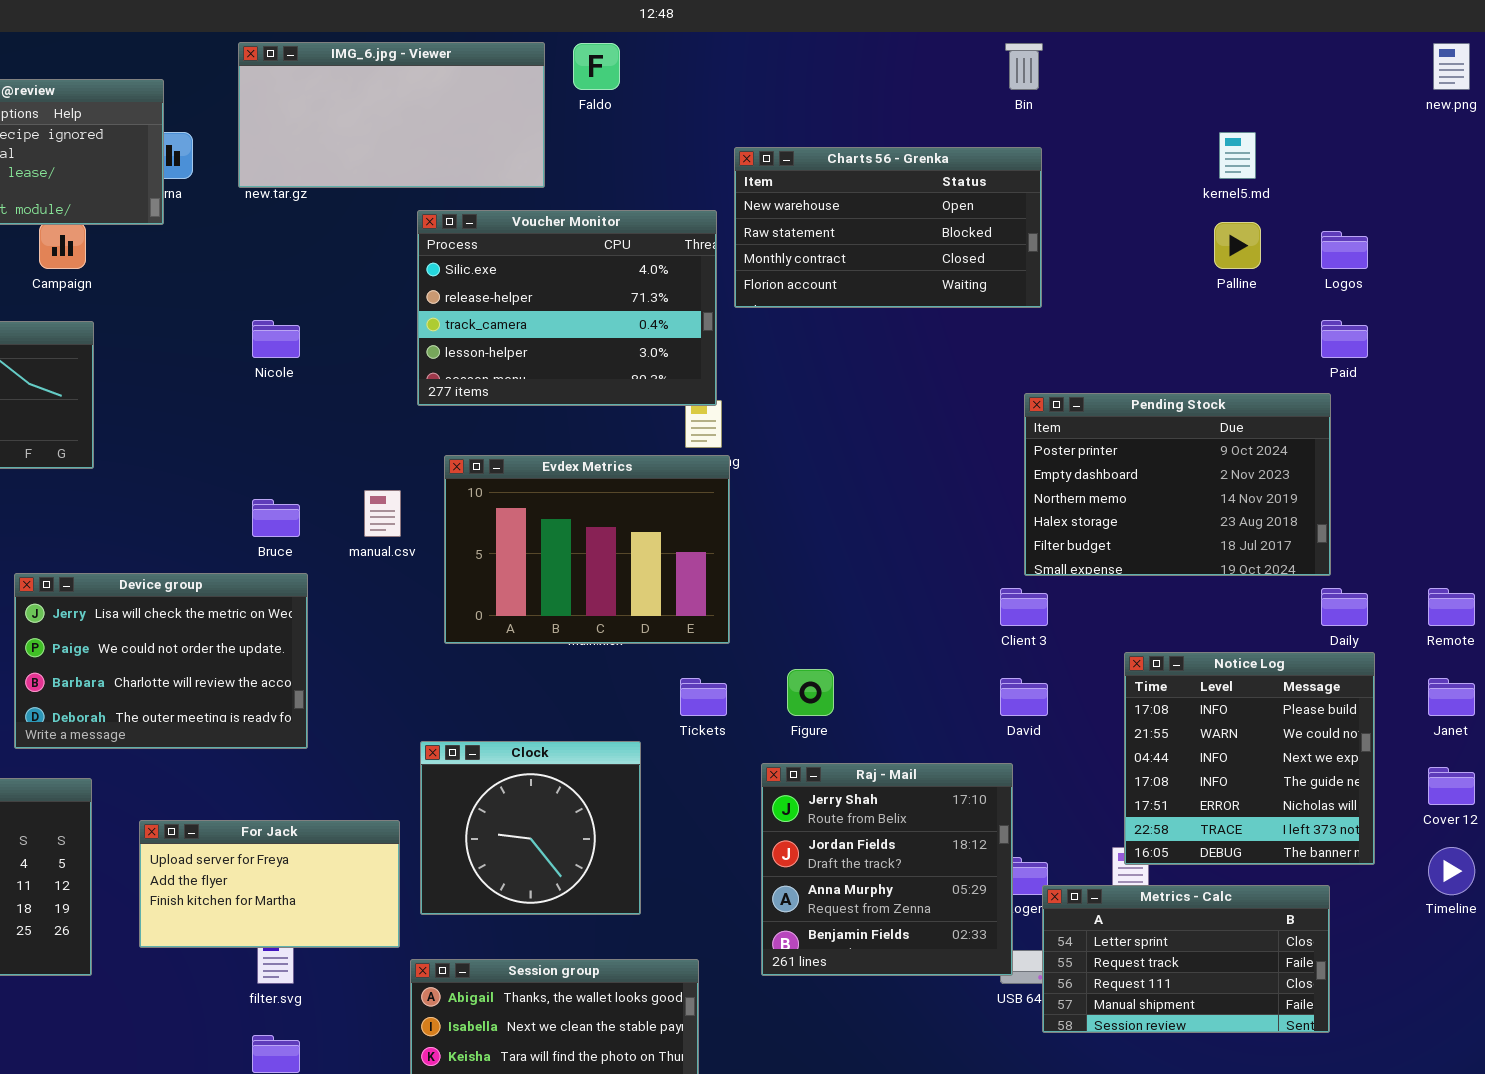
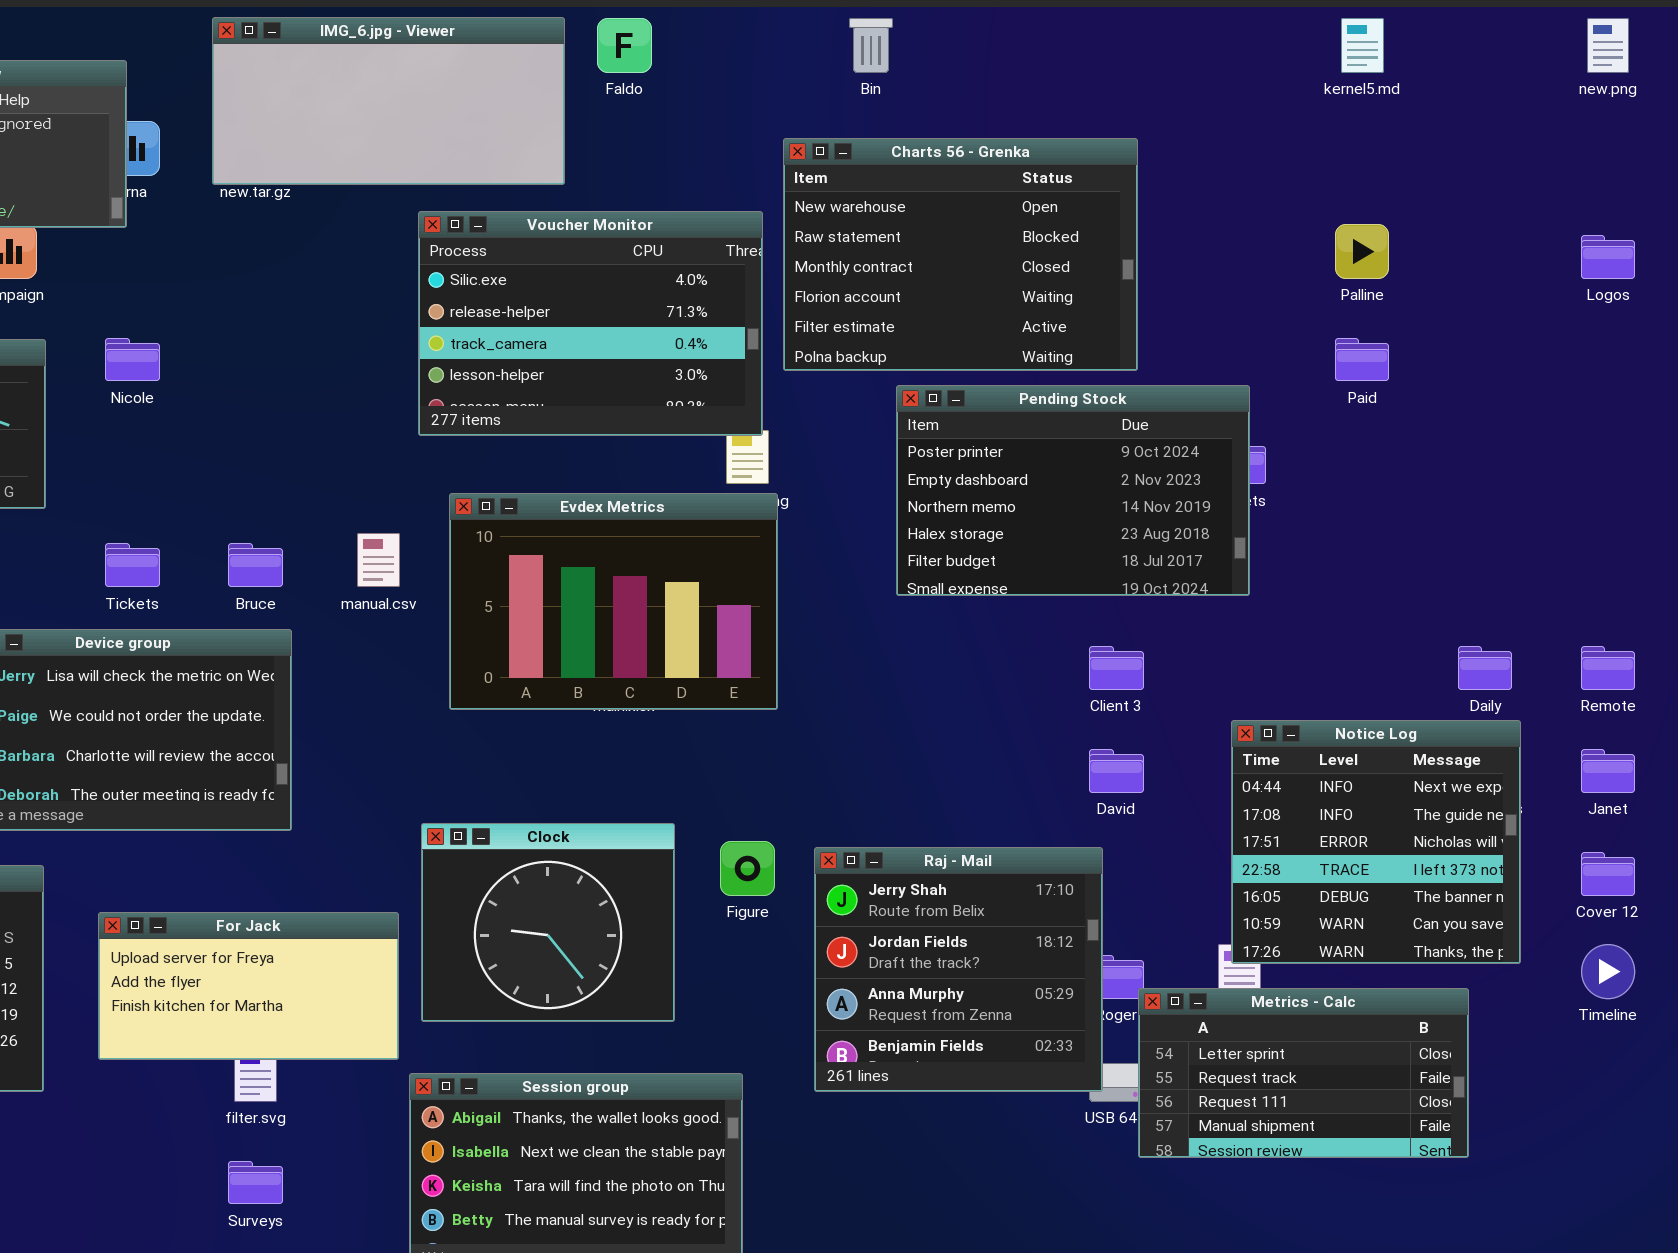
Bin: [1005,43,1043,90] -> [849,18,893,73], moved
kernel5.md: [1219,132,1256,179] -> [1341,18,1384,73], moved
Charts 56 - Grenka: [734,147,1042,308] -> [783,138,1138,371], resized
Logos: [1321,231,1368,269] -> [1581,235,1635,279], moved
Nicole: [252,320,300,358] -> [105,338,160,381], moved
Paid: [1321,320,1368,358] -> [1335,338,1389,381], moved
Pending Stock: [1024,393,1331,576] -> [896,385,1250,596], moved
Notice Log: [1124,652,1375,865] -> [1231,720,1521,964], scrolled down 2 rows
Figure: [787,669,834,716] -> [720,841,775,896], moved
Tickets: [680,678,727,716] -> [105,543,160,587], moved

